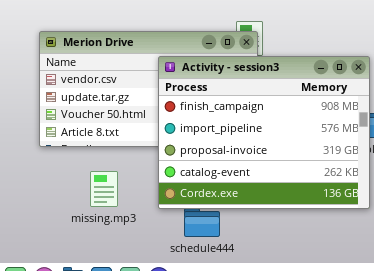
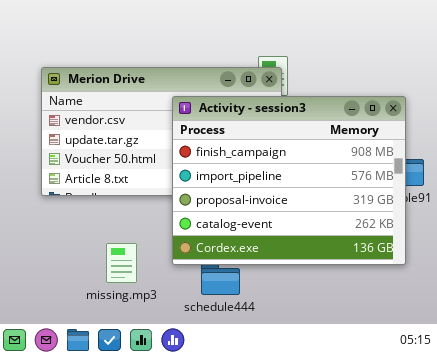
missing.mp3: [90,171,118,207] -> [106,243,137,283], moved

